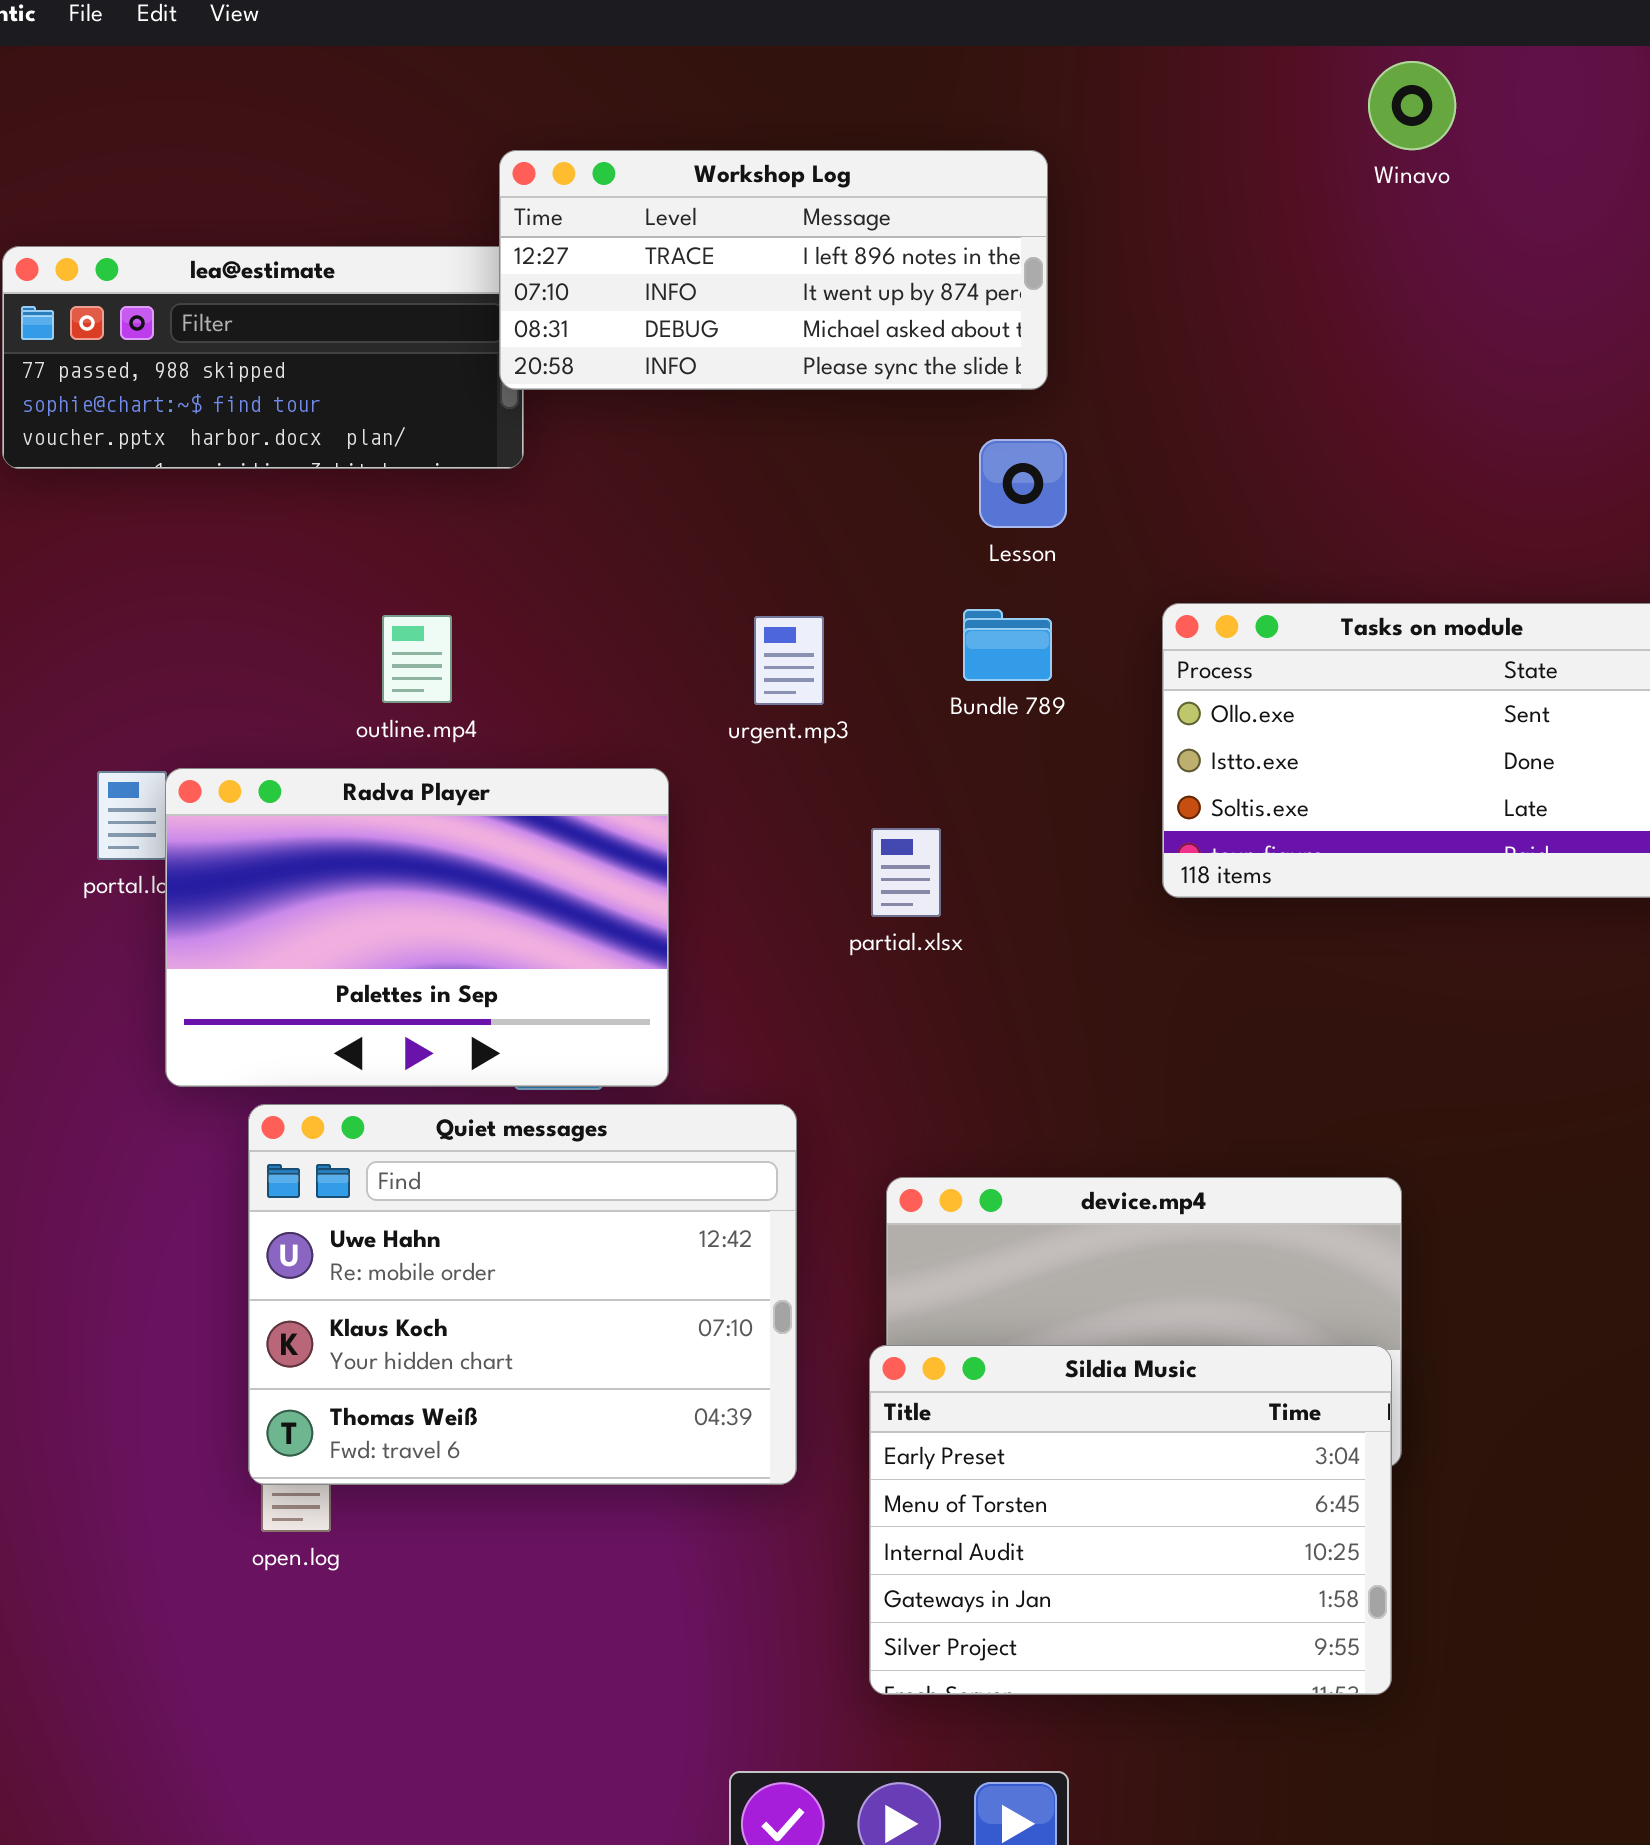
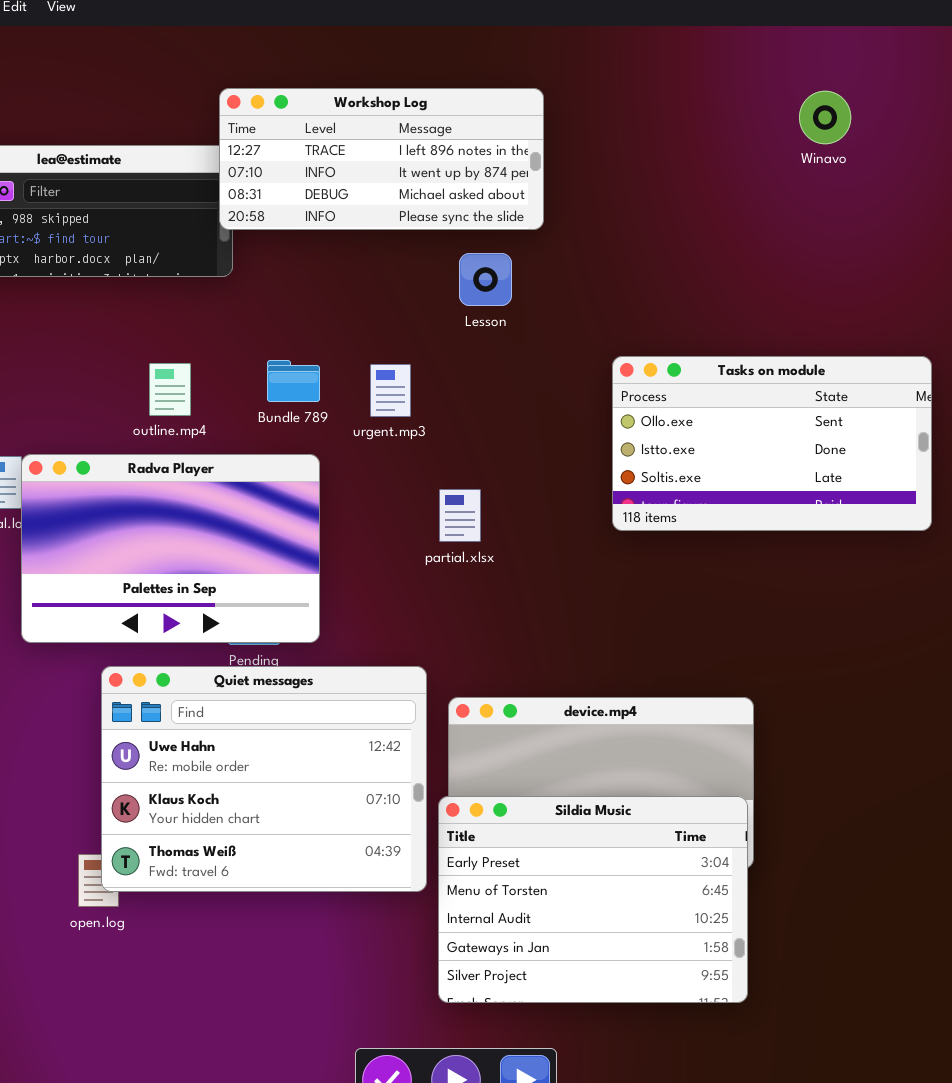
Winavo: [1368,61,1456,150] -> [799,91,851,144], moved
Lesson: [979,439,1067,528] -> [459,253,512,306], moved
Bundle 789: [963,609,1052,681] -> [267,360,320,402], moved
Quiet messages: [248,1104,797,1485] -> [101,666,427,892], moved

